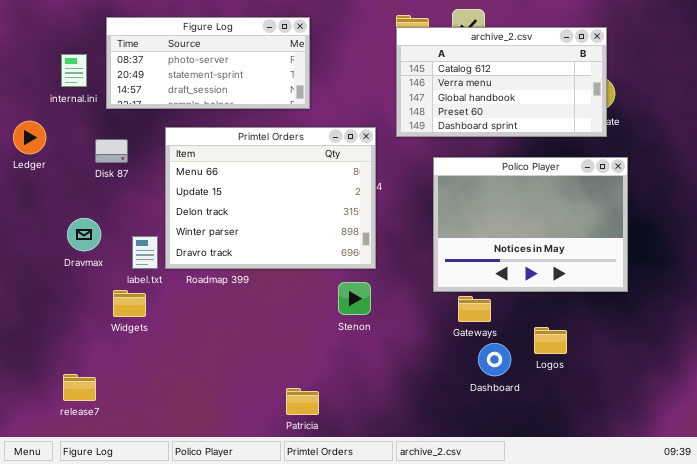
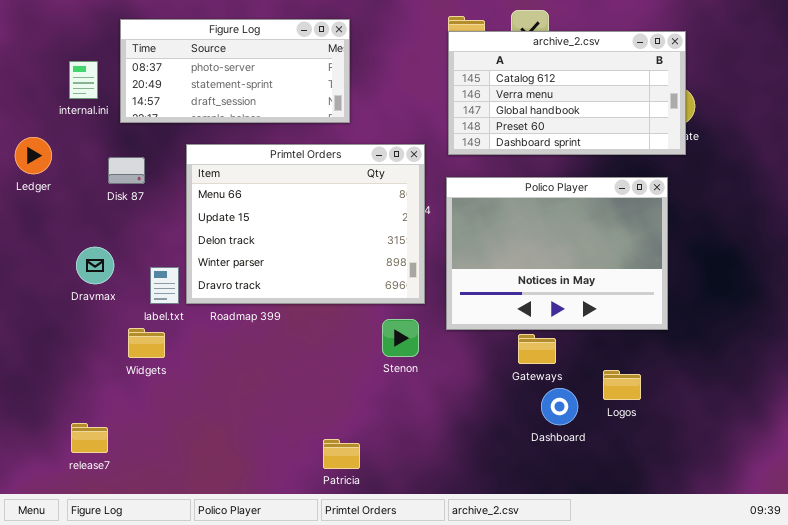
Polico Player: [433,157,628,292] -> [446,177,668,330], moved

